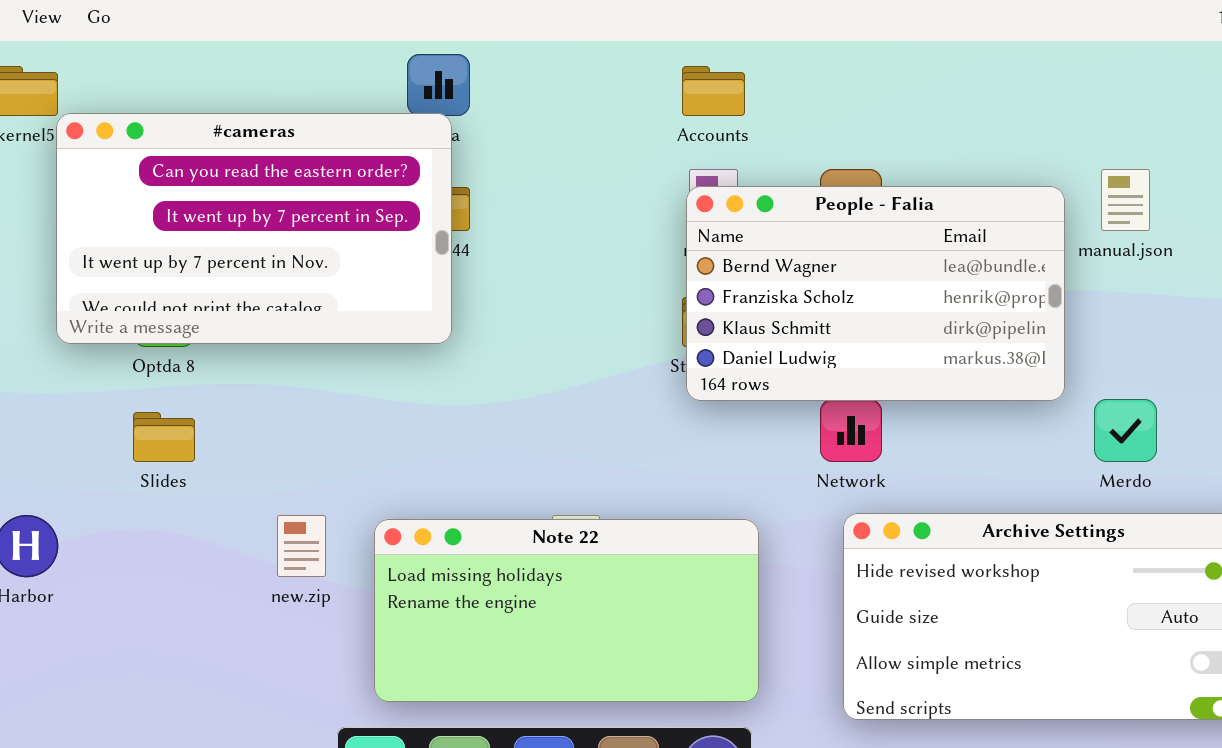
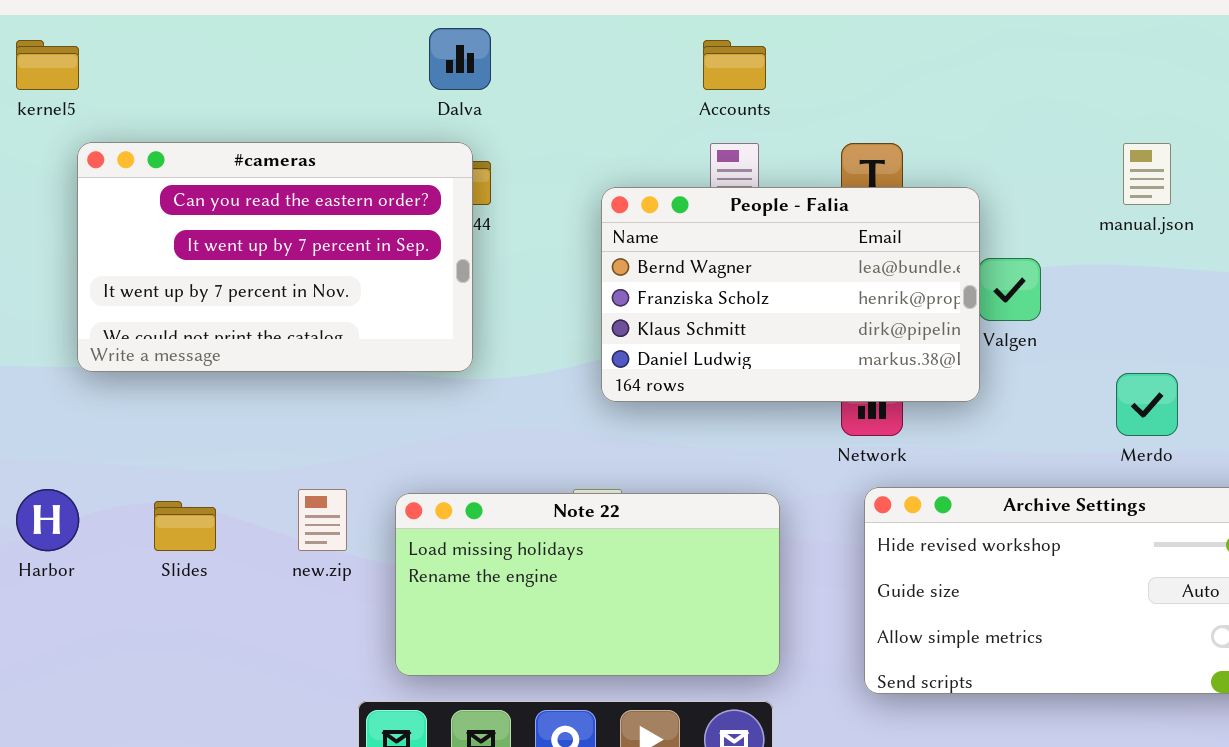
#cameras: [56,113,452,344] -> [77,142,473,372], moved
People - Falia: [686,186,1065,401] -> [601,187,980,402], moved
Slides: [133,412,195,462] -> [154,501,216,551], moved

